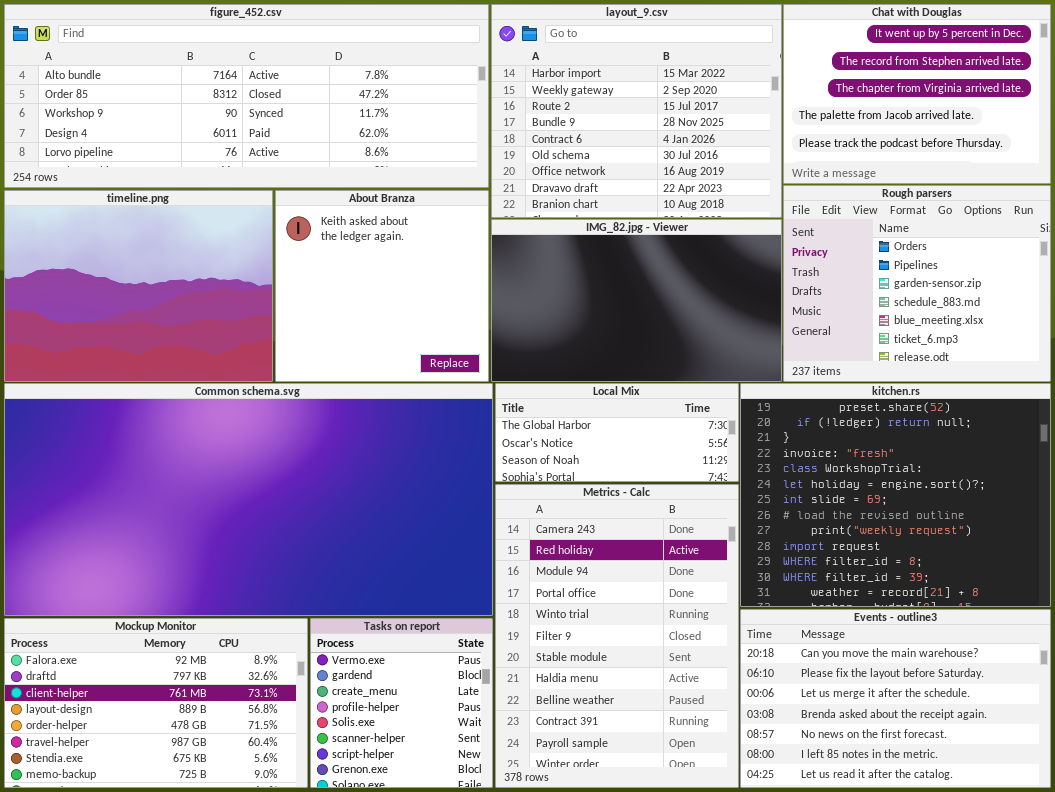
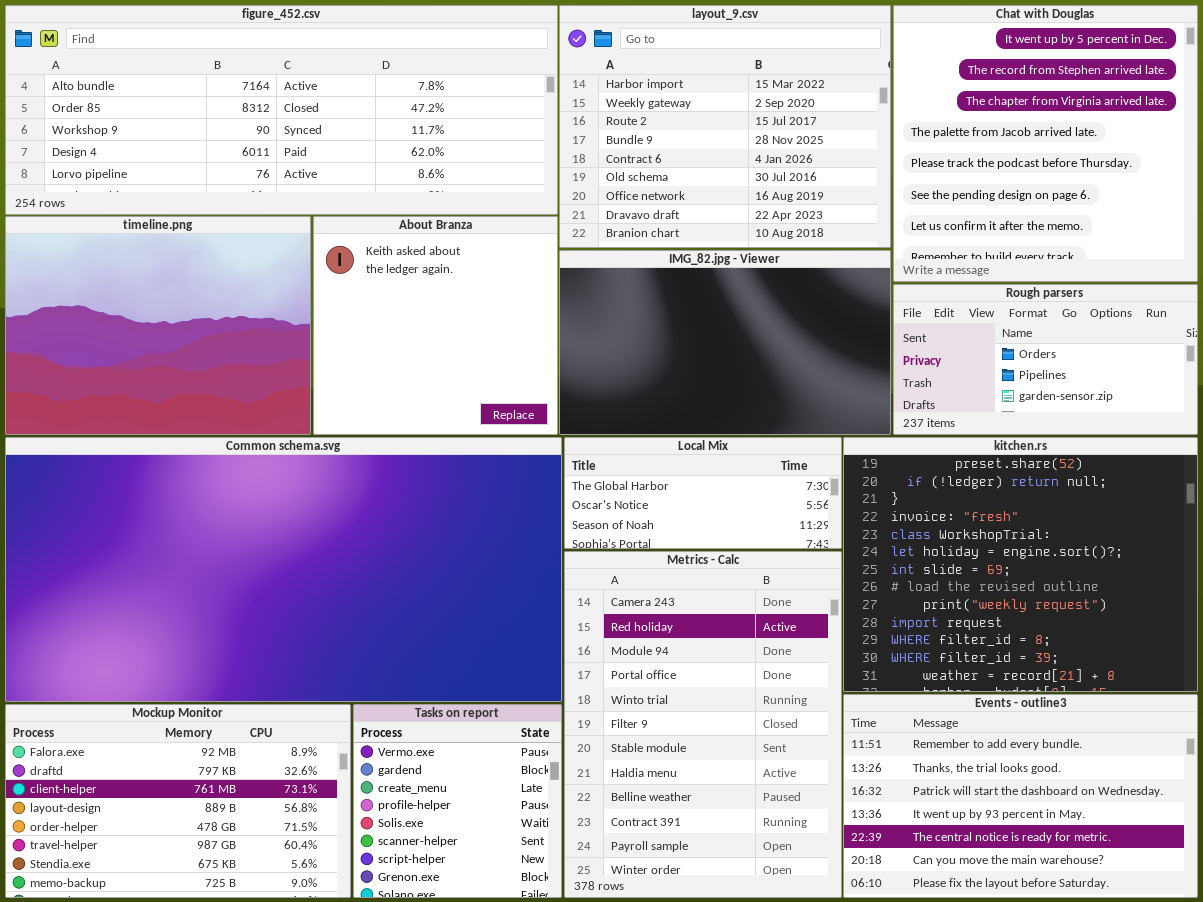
Chat with Douglas: [783,4,1051,184] -> [893,5,1198,282], resized
Rough parsers: [783,185,1051,382] -> [893,284,1198,435], resized
Events - outline3: [740,609,1051,788] -> [843,694,1198,898], scrolled up 5 rows

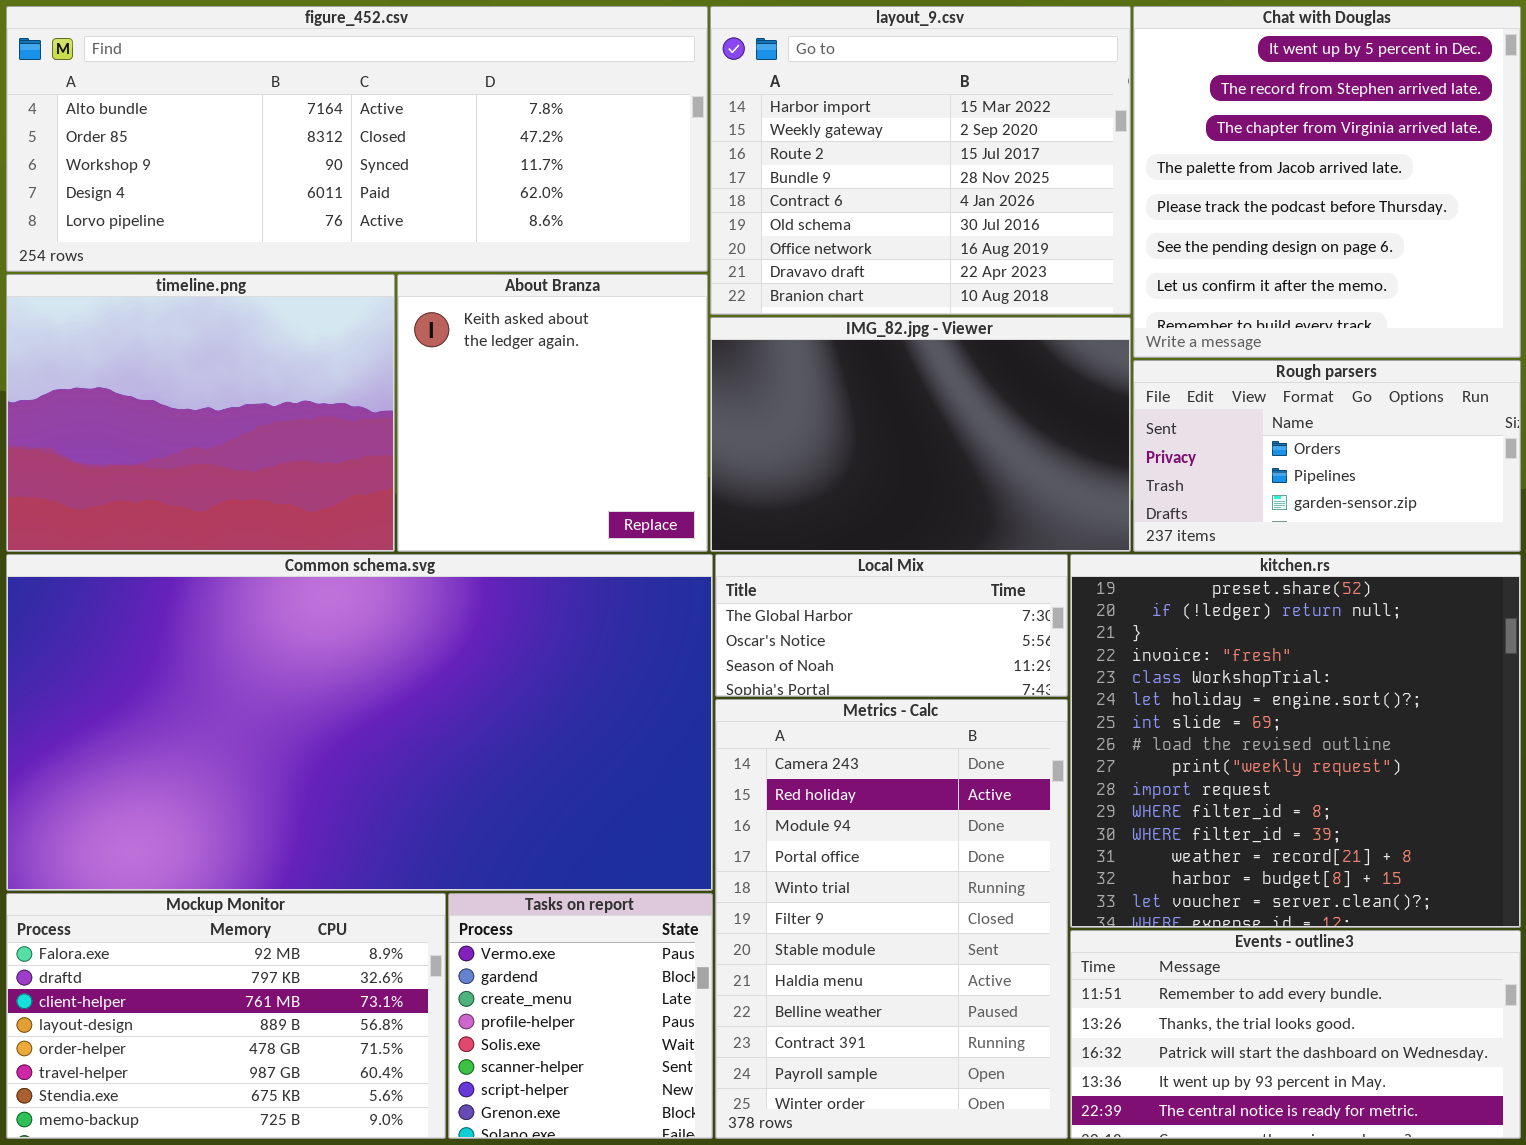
kitchen.rs: [843,437,1198,692] -> [1070,554,1521,928], resized
Events - outline3: [843,694,1198,898] -> [1070,930,1521,1139], resized

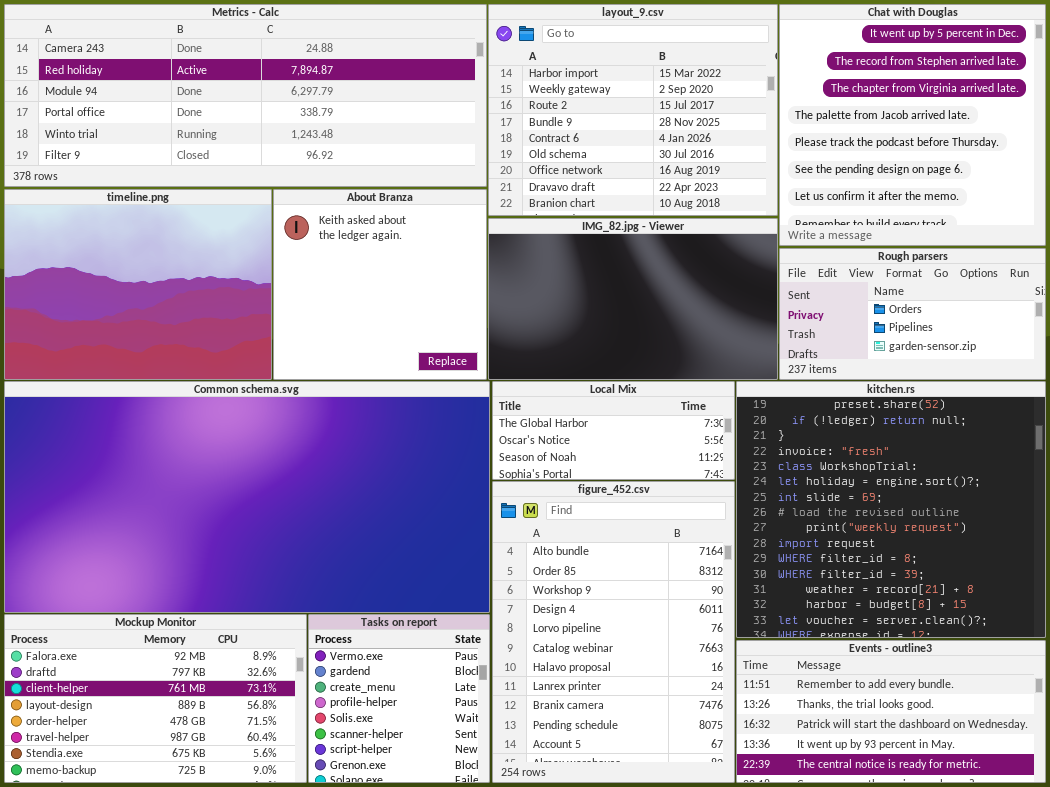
figure_452.csv: [6,6,708,272] -> [492,481,735,783], moved, resized
Metrics - Calc: [715,699,1068,1139] -> [4,4,487,187], moved, resized

